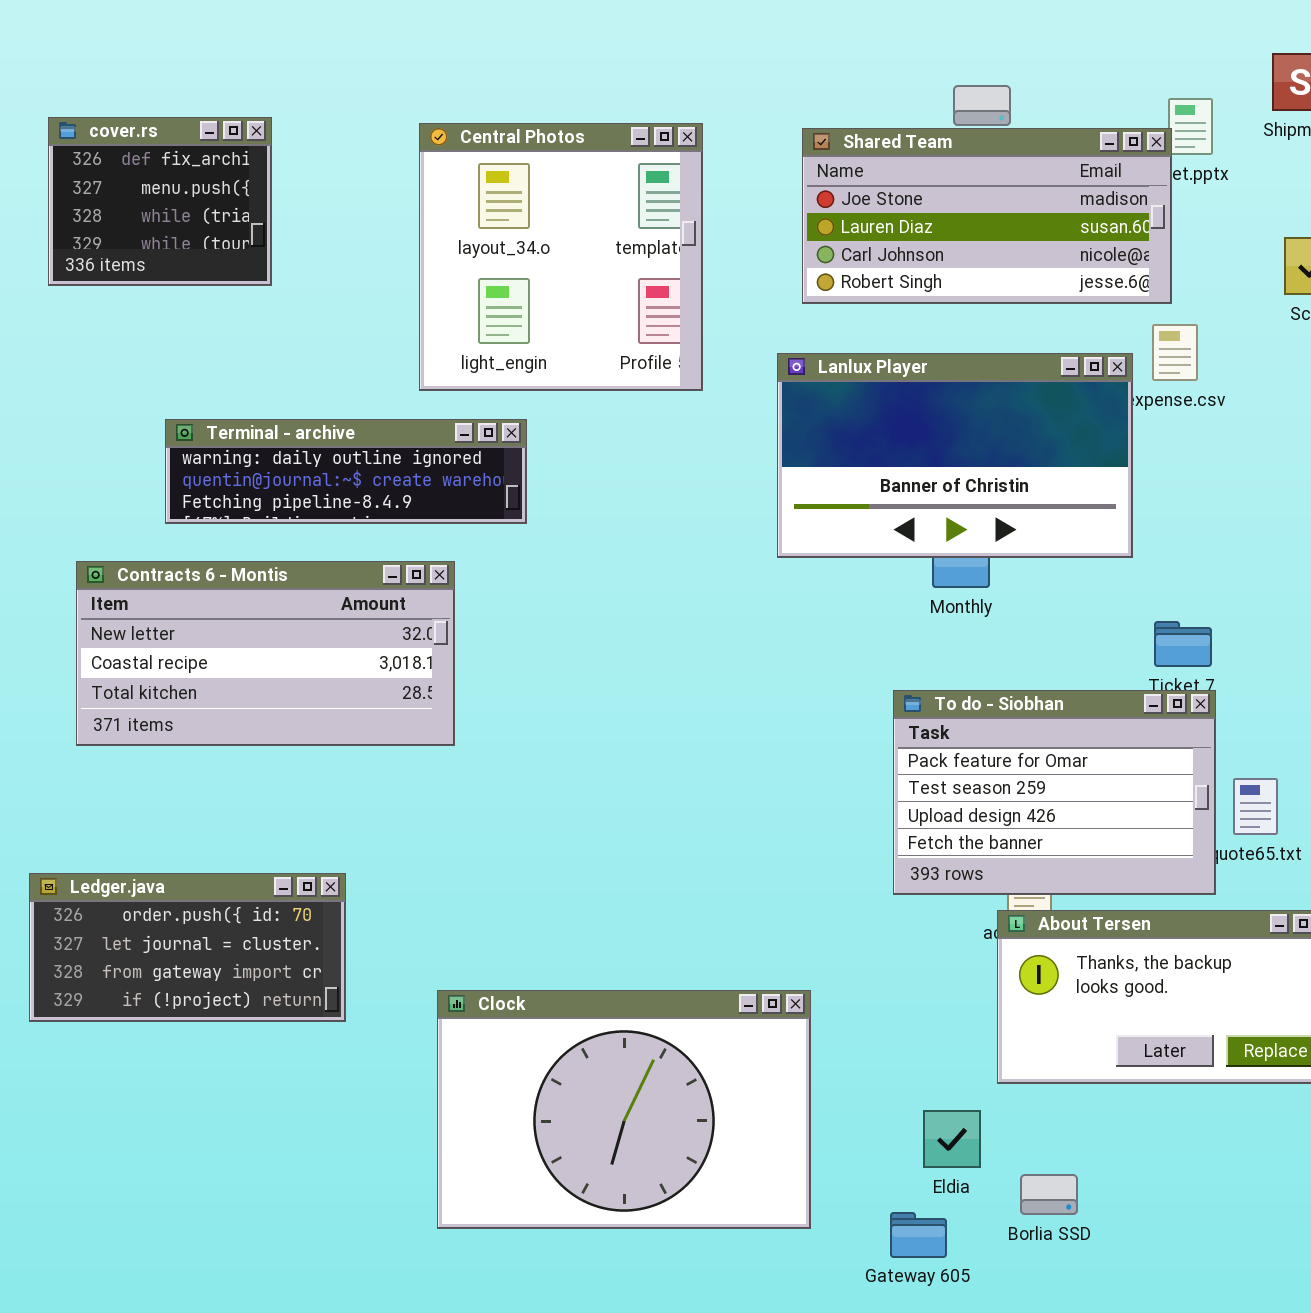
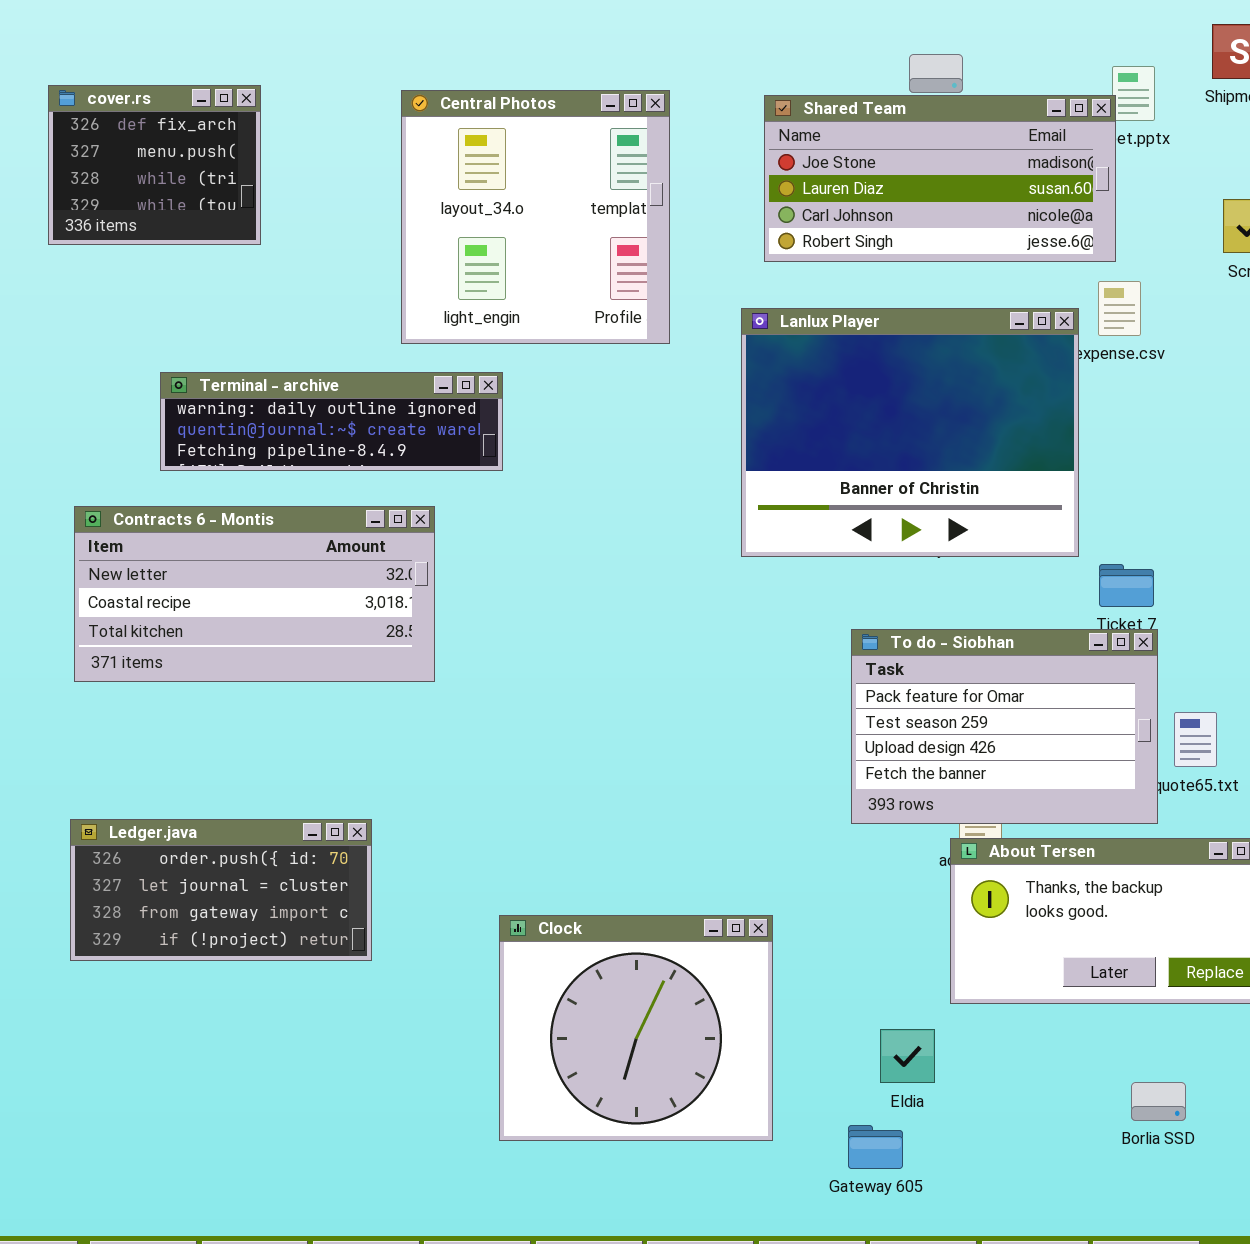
Lanlux Player: [777,353,1133,558] -> [741,308,1079,557], resized
Ledger.java: [29,873,346,1022] -> [70,819,372,961], moved
Clock: [437,990,811,1229] -> [499,915,773,1141], resized
Borlia SSD: [1020,1174,1078,1215] -> [1131,1082,1186,1121], moved

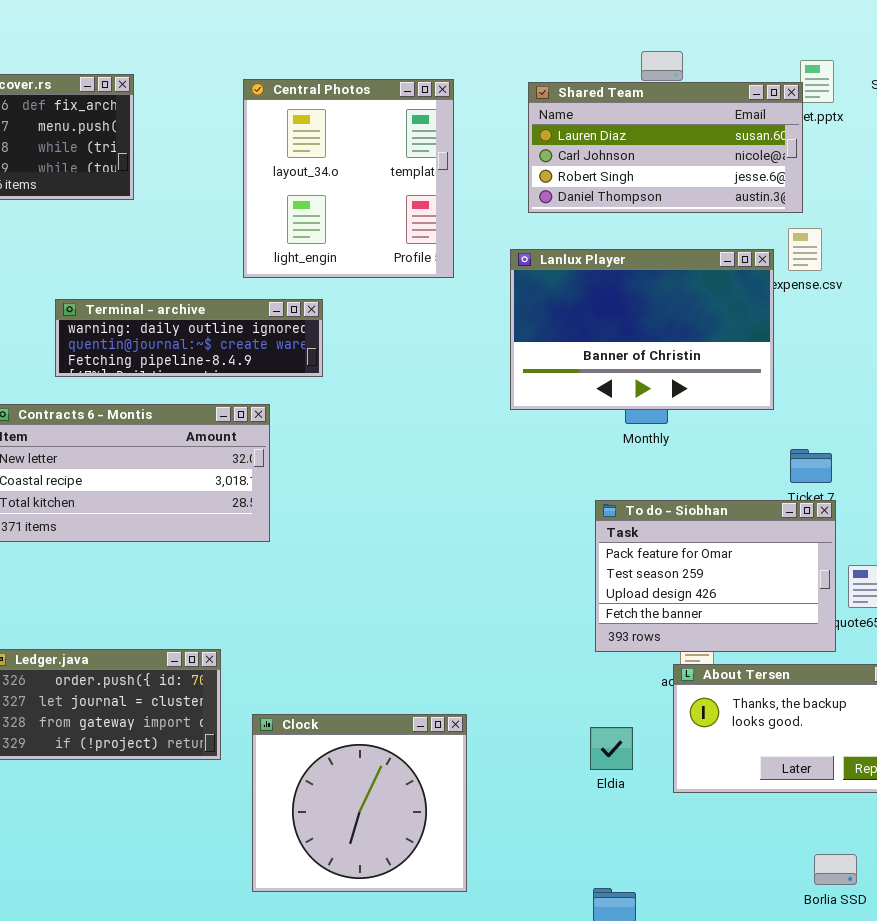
Shared Team: [764,95,1116,262] -> [528,82,803,213], scrolled down 1 row
Lanlux Player: [741,308,1079,557] -> [510,249,774,410], resized
Clock: [499,915,773,1141] -> [252,714,467,892], moved
Eldia: [880,1029,935,1083] -> [590,727,633,770], moved

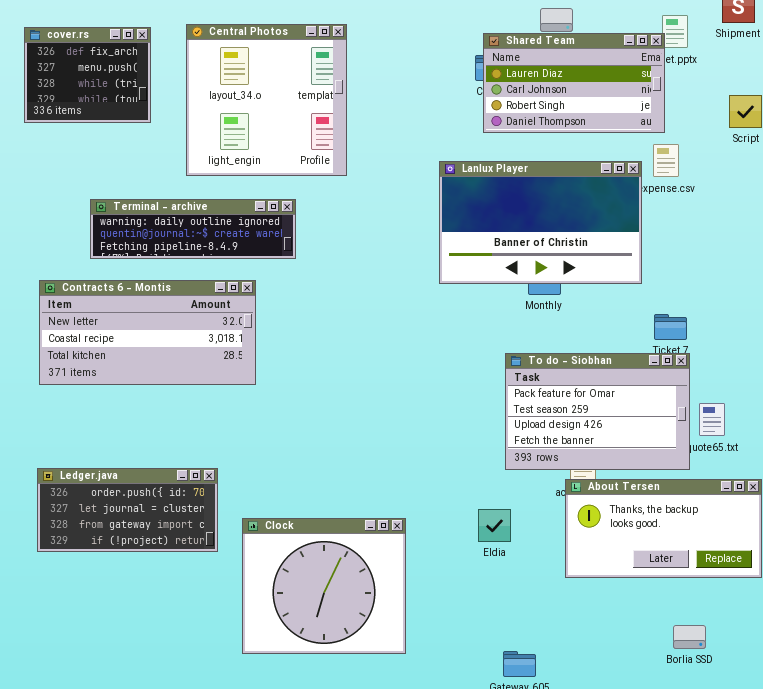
Central Photos: [243,79,454,278] -> [186,24,347,176], moved
Shared Team: [528,82,803,213] -> [483,33,665,133], resized
Eldia: [590,727,633,770] -> [478,509,511,542], moved

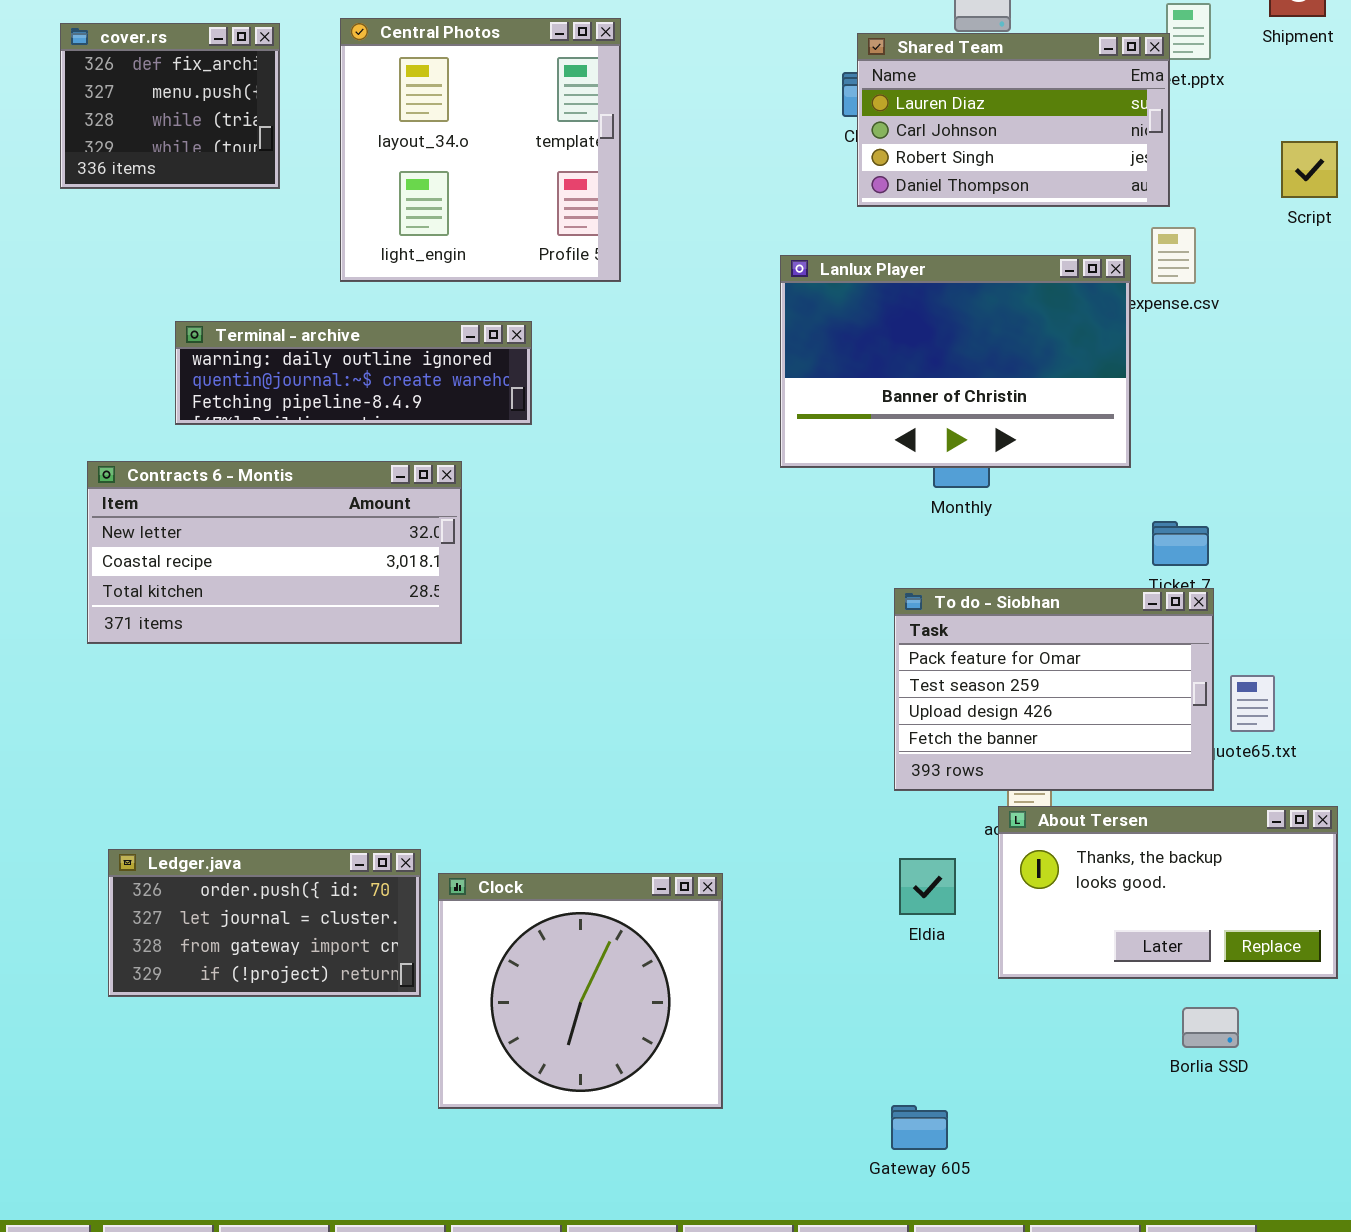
Ledger.java: [37,468,218,552] -> [108,849,421,997], moved
Eldia: [478,509,511,542] -> [899,858,956,915], moved
Borlia SSD: [673,625,706,649] -> [1182,1007,1239,1048], moved

